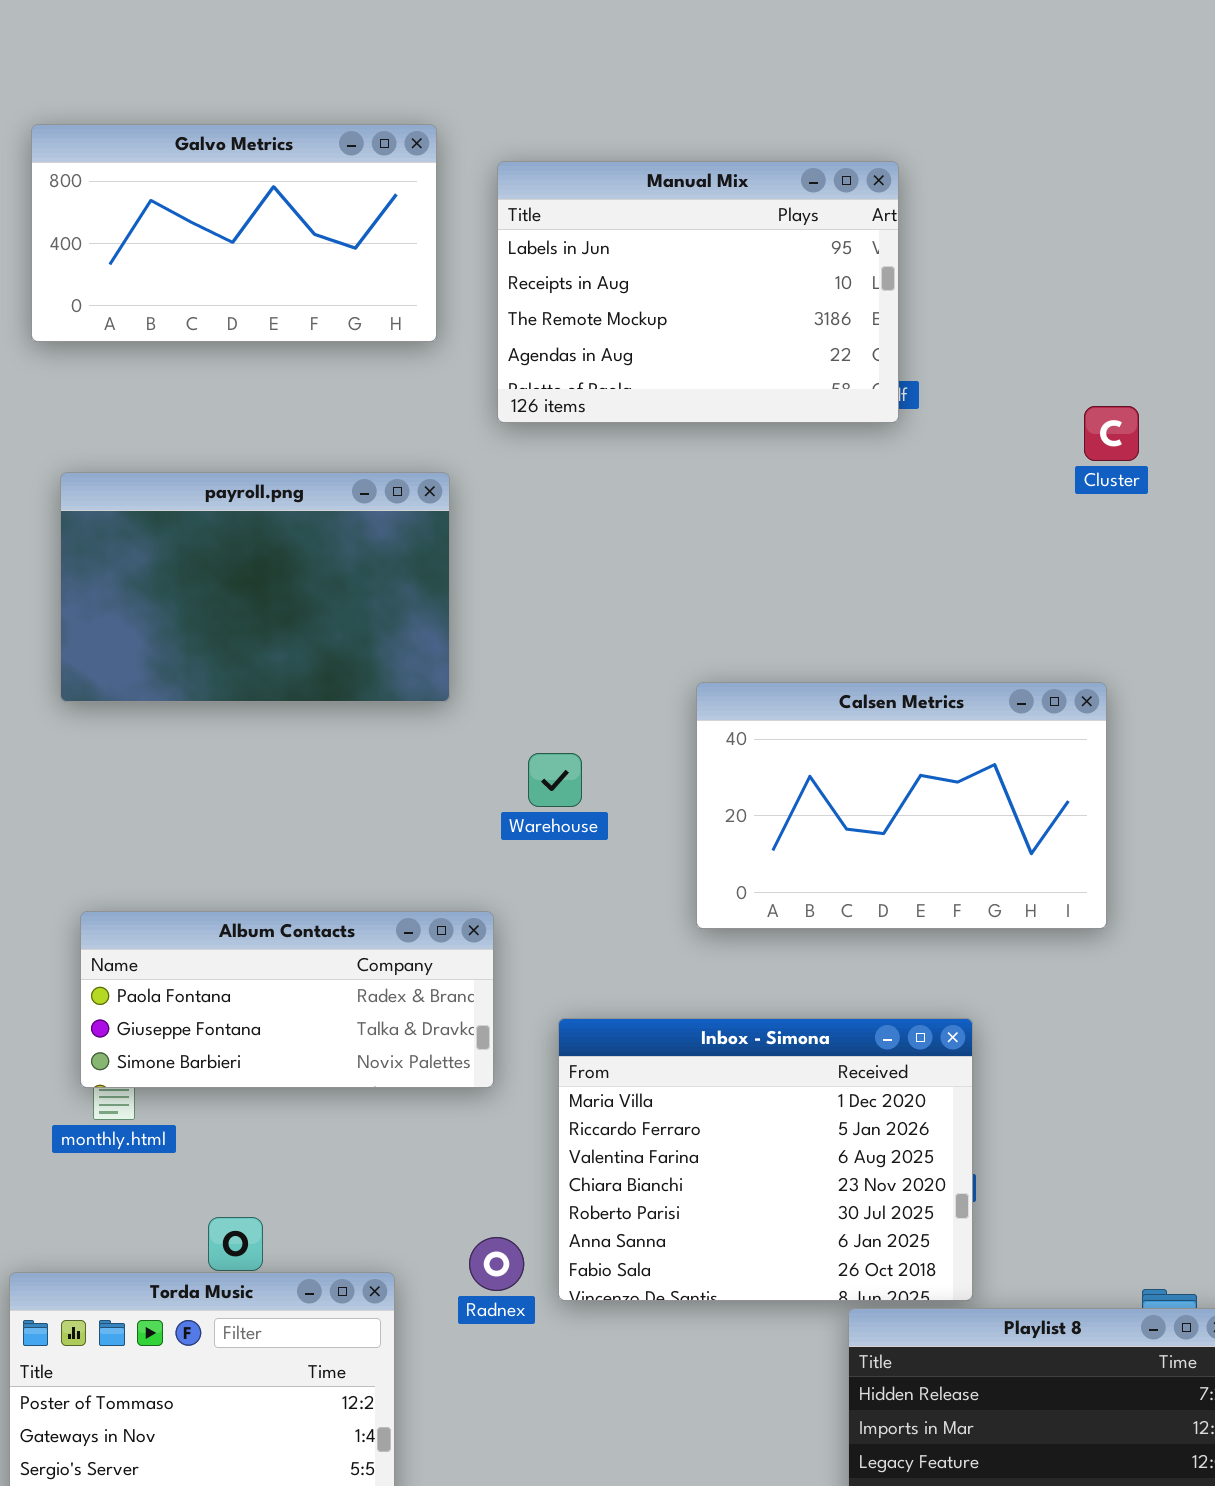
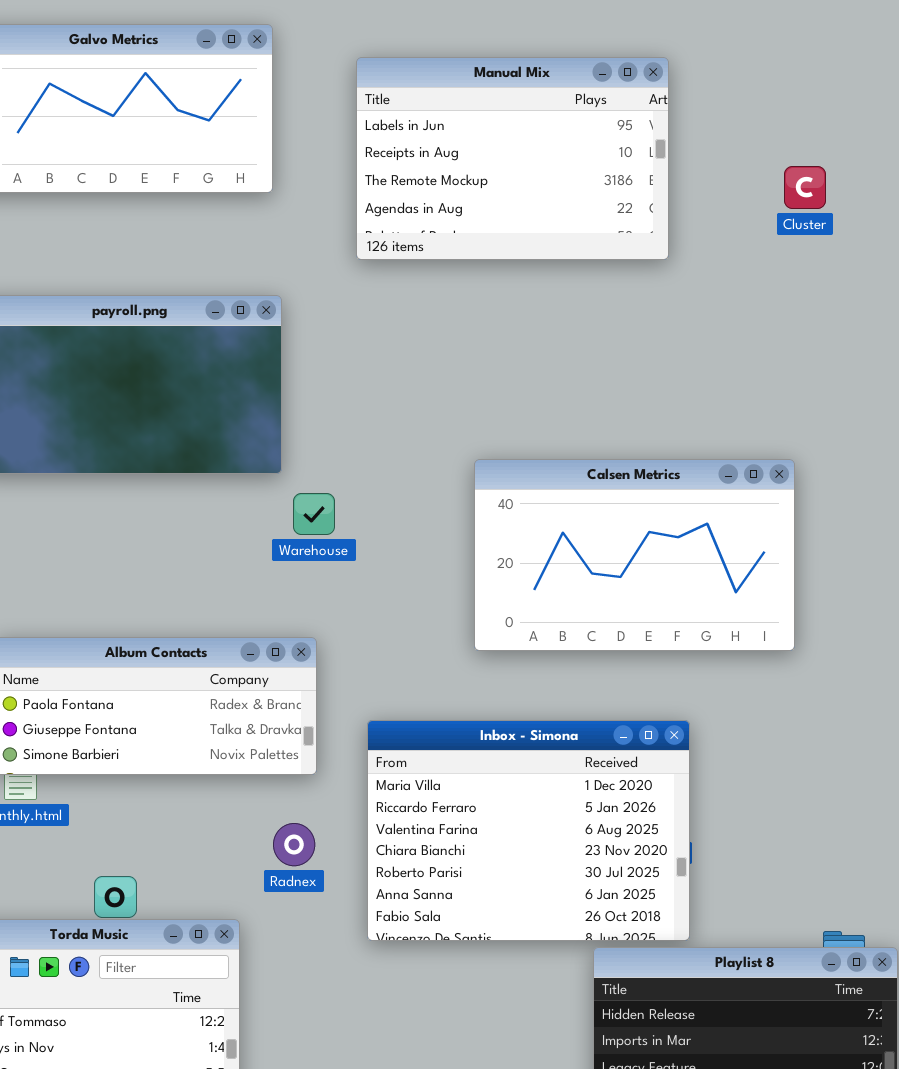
Manual Mix: [497,161,899,423] -> [356,57,669,260], moved
Cluster: [1084,406,1139,461] -> [784,166,826,209], moved
Warehouse: [528,753,582,807] -> [293,493,335,535], moved
Radnex: [469,1237,524,1291] -> [273,823,315,866], moved

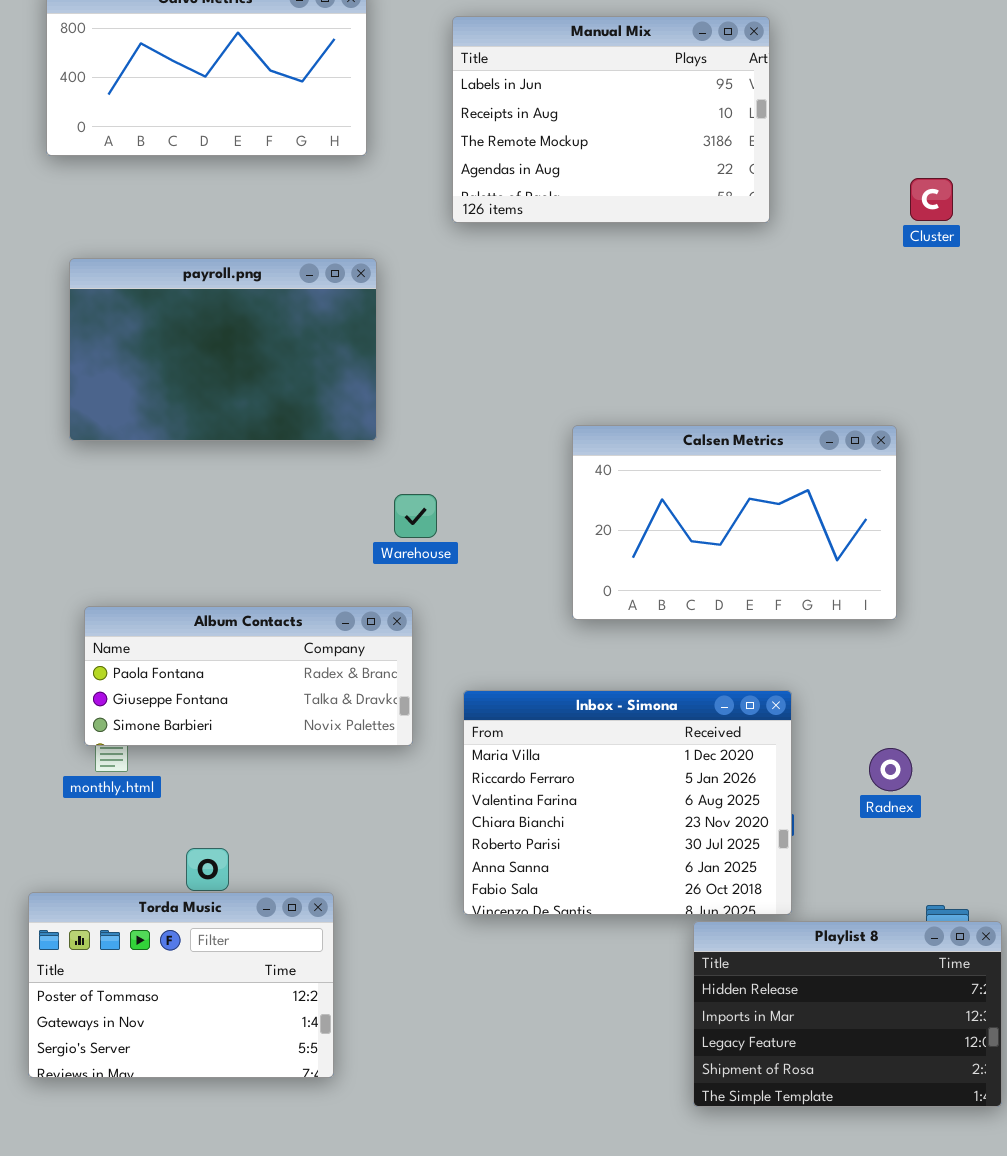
Cluster: [784,166,826,209] -> [910,178,953,221], moved
Warehouse: [293,493,335,535] -> [394,494,437,538], moved
Radnex: [273,823,315,866] -> [869,748,912,791], moved

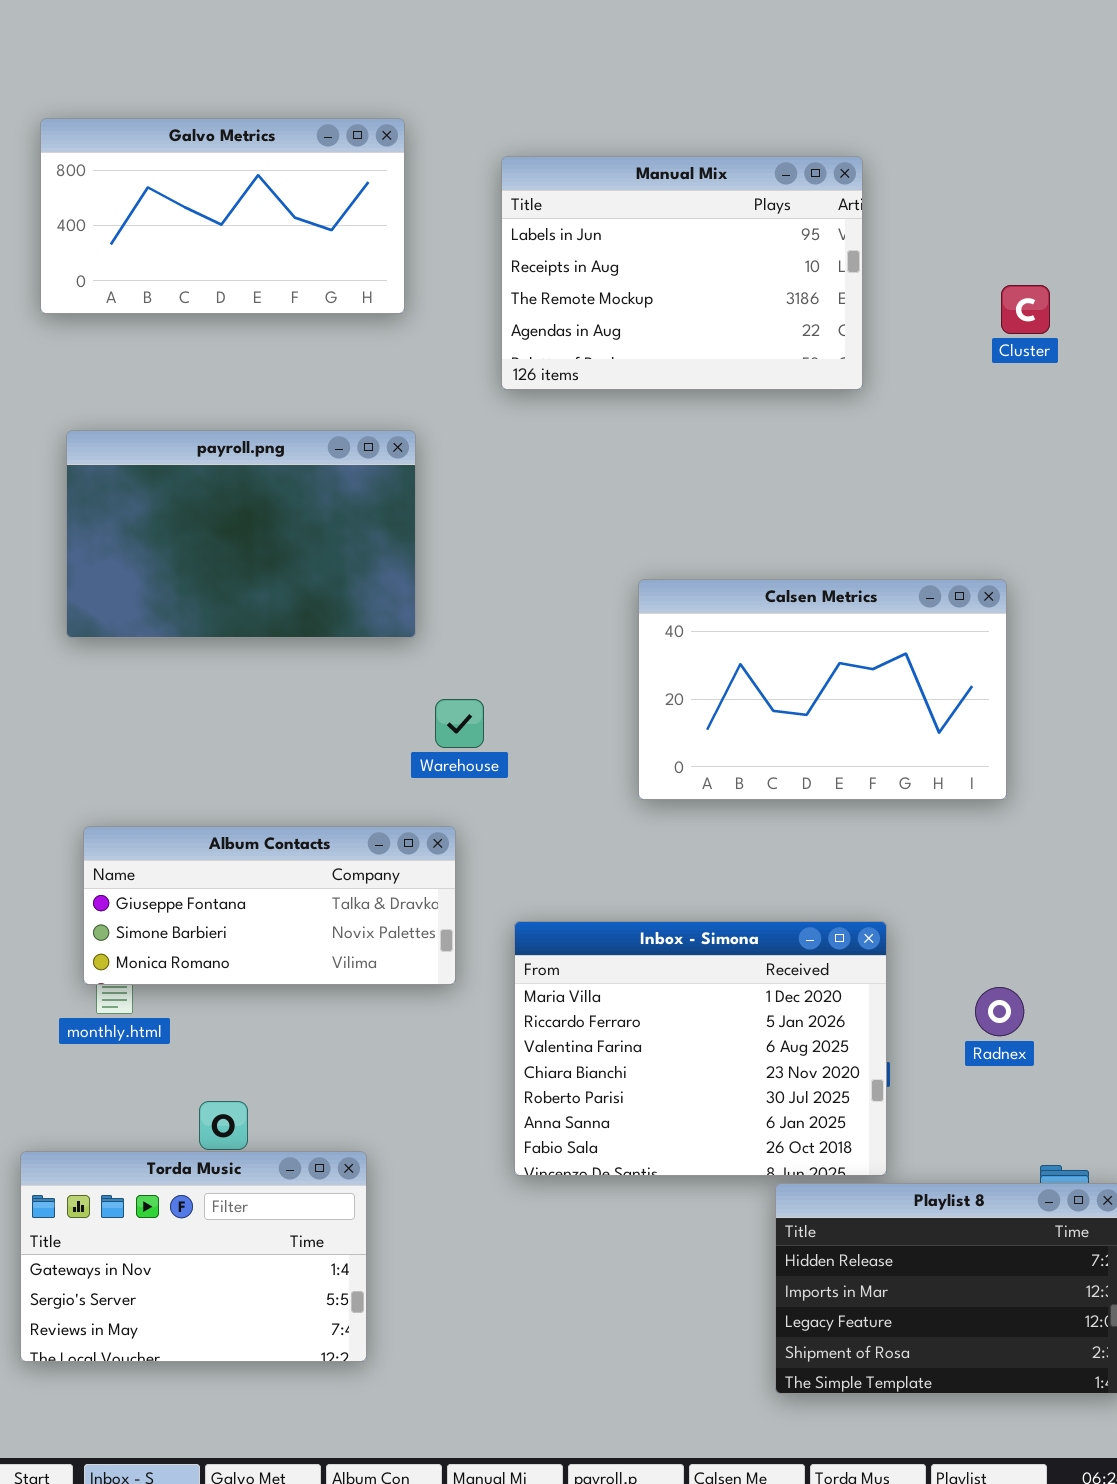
Cluster: [910,178,953,221] -> [1001,285,1050,334], moved
Calsen Metrics: [572,425,897,620] -> [638,579,1007,800], moved
Album Contacts: [84,606,413,746] -> [83,826,456,985], scrolled down 1 row
Torda Music: [28,892,334,1078] -> [20,1151,367,1362], scrolled down 1 row

